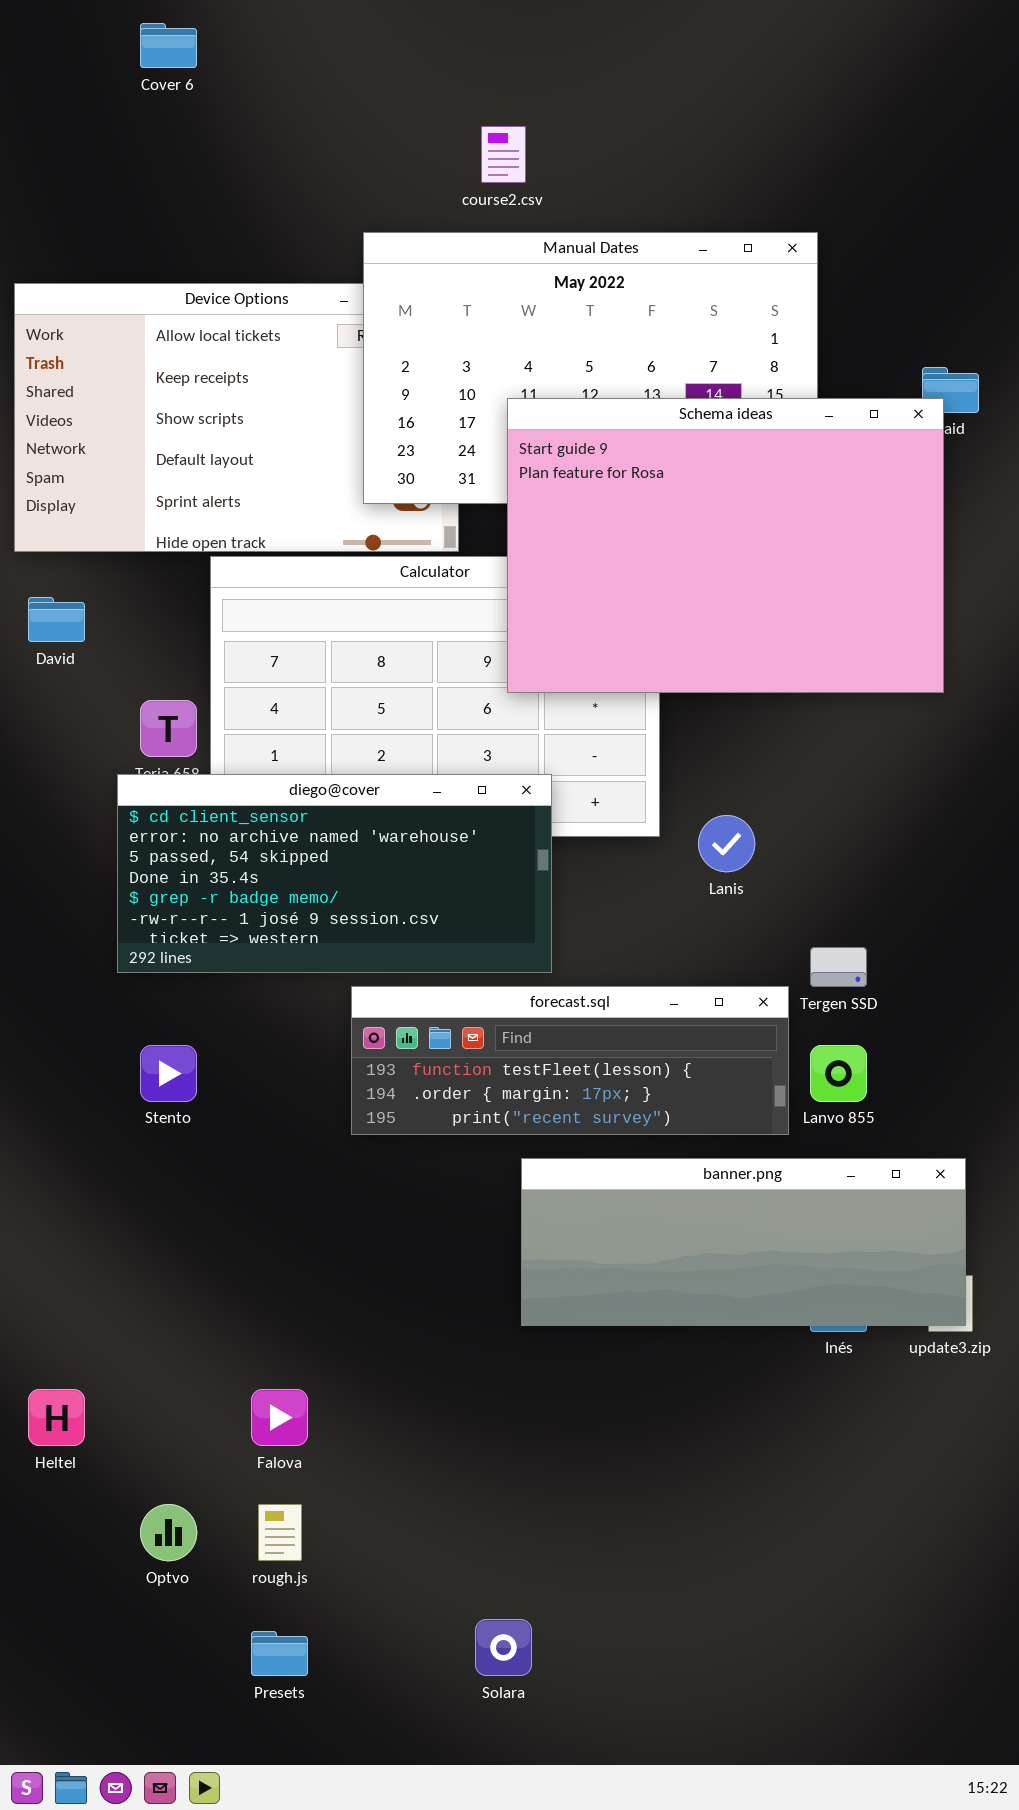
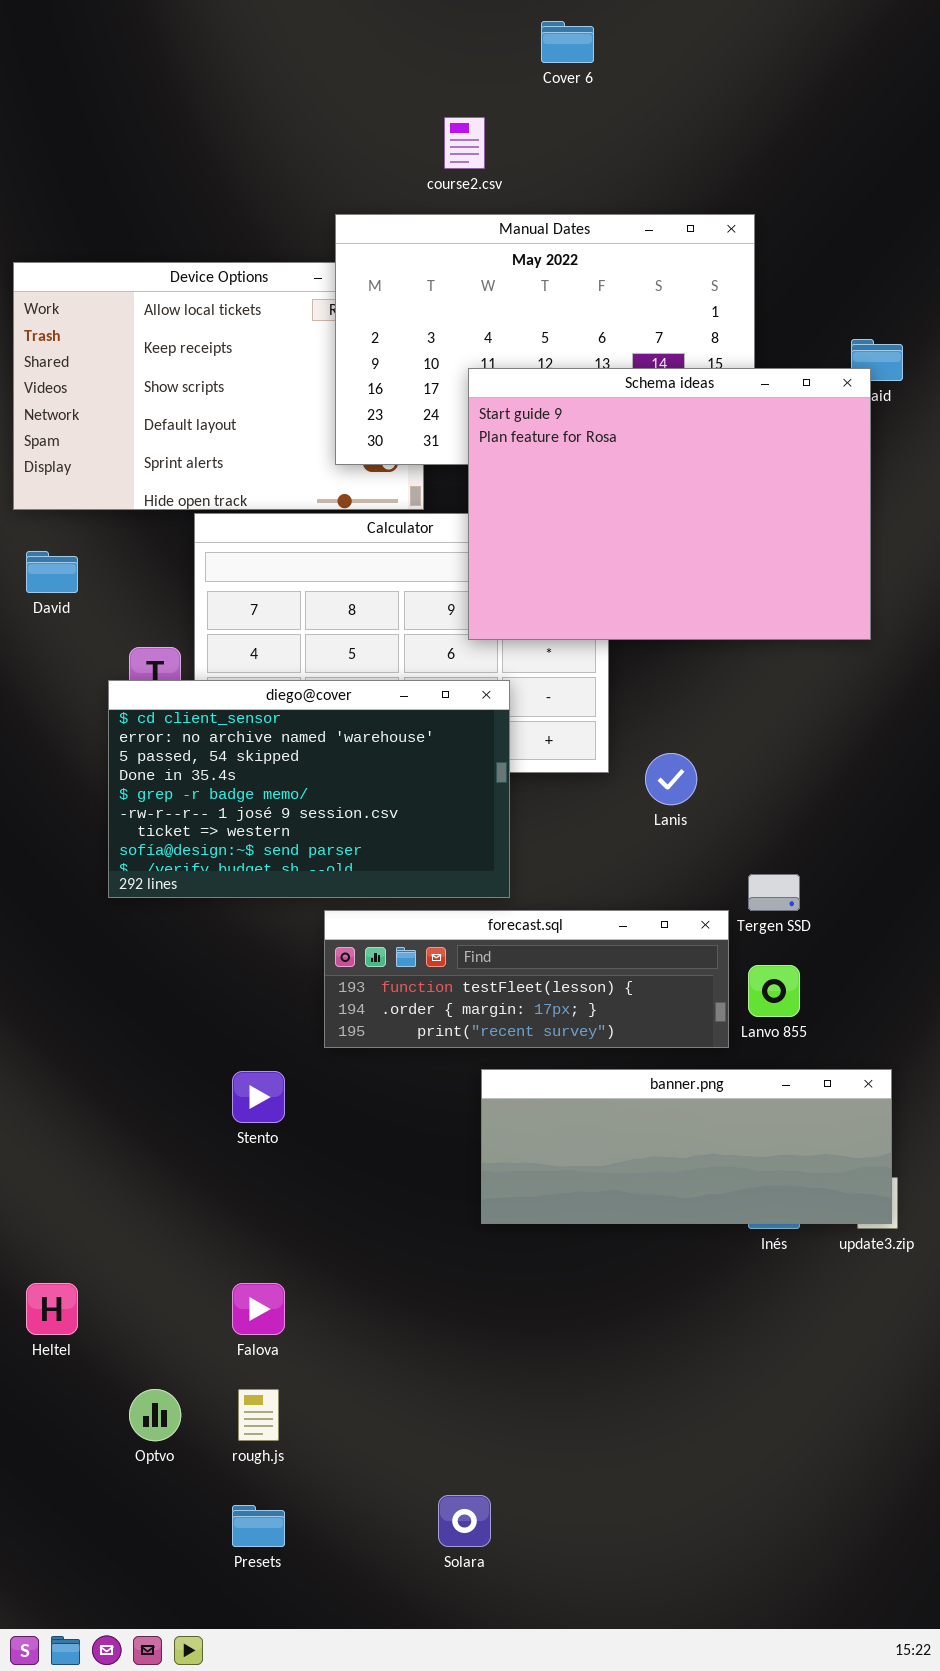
Cover 6: [140,23,197,68] -> [541,21,594,63], moved
diego@cover: [117,774,552,973] -> [108,680,510,898], resized
Stento: [140,1045,197,1102] -> [232,1071,285,1123], moved

